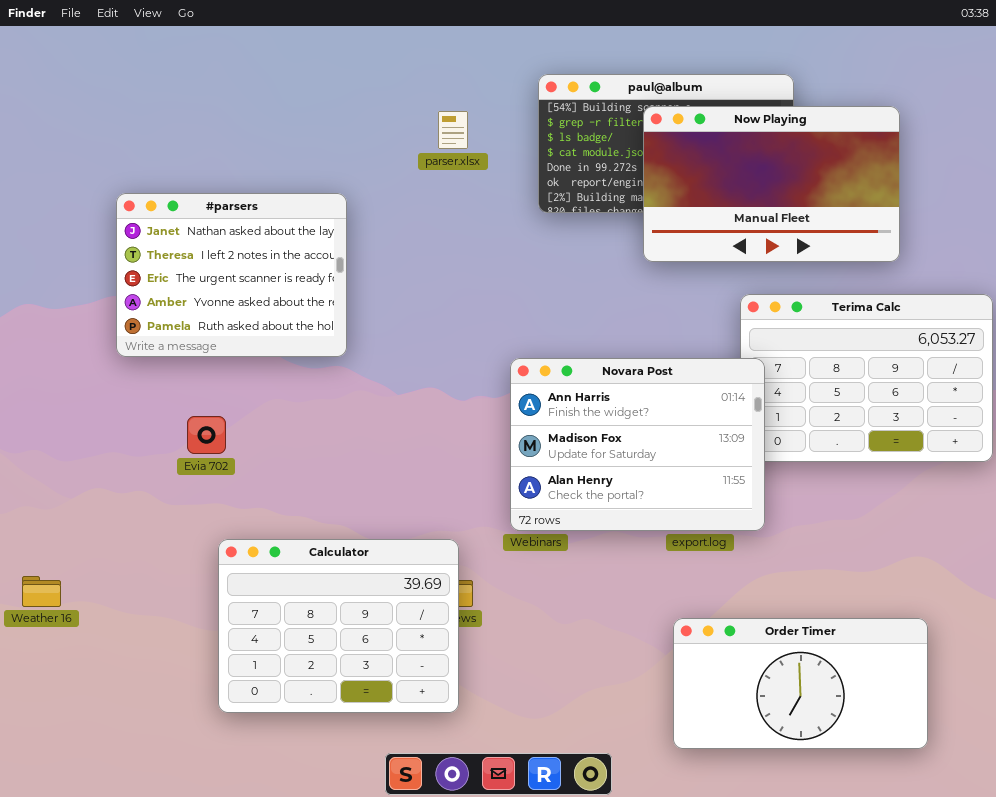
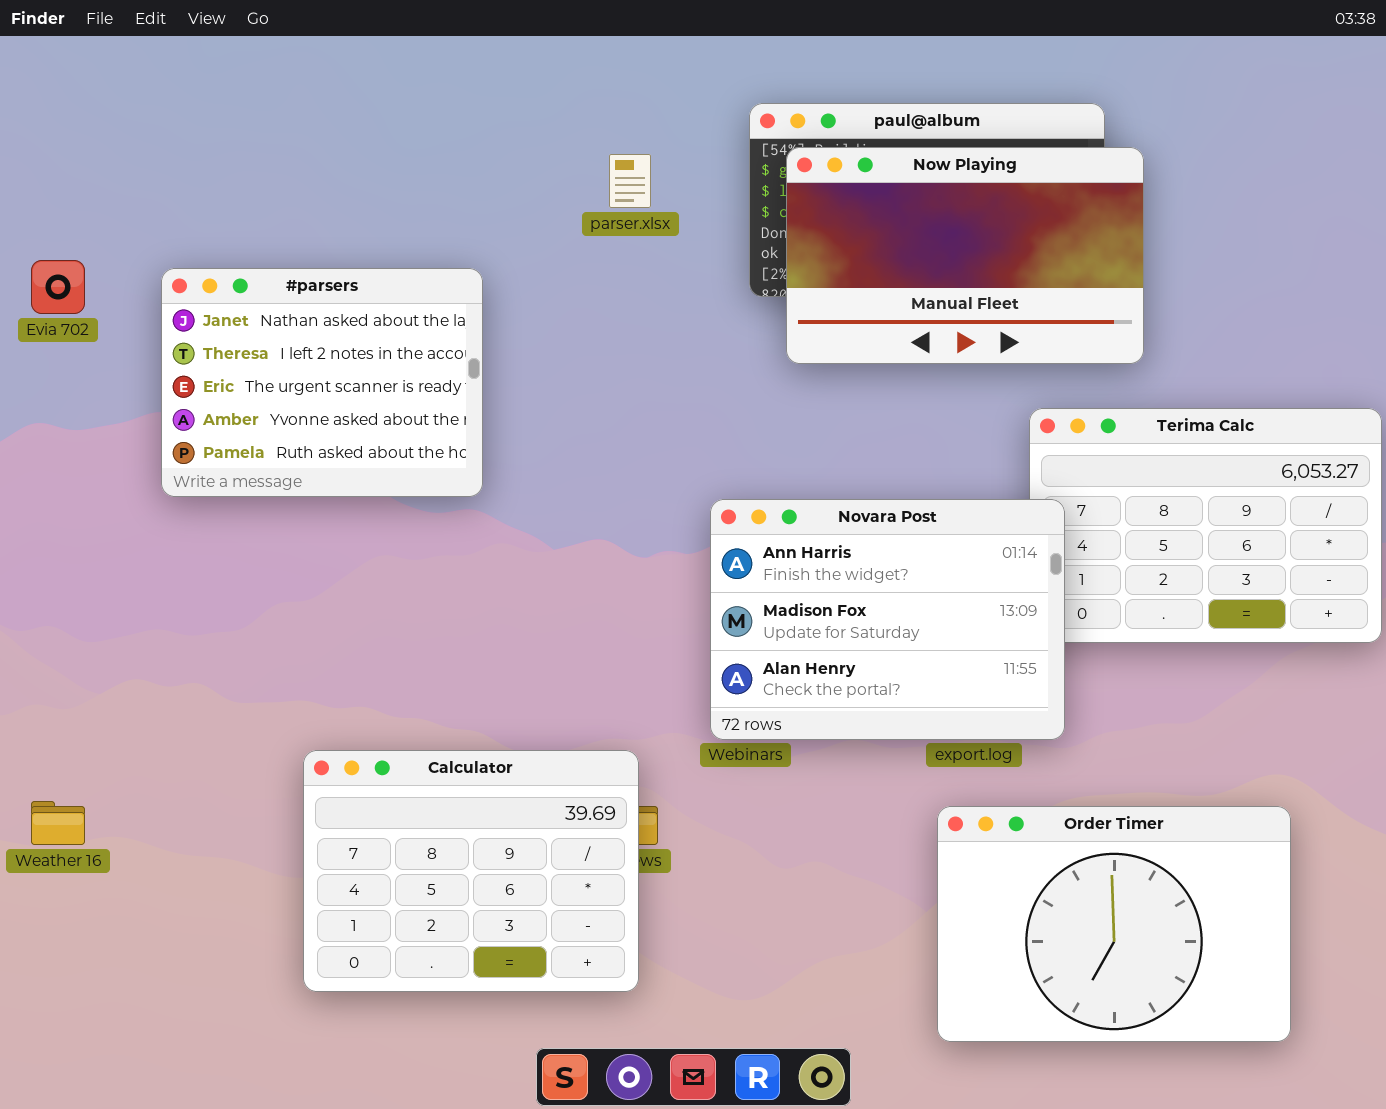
Now Playing: [643,106,900,262] -> [786,147,1144,364], moved
Evia 702: [187,416,226,454] -> [31,260,85,314], moved
Order Timer: [673,618,928,749] -> [937,806,1291,1042], resized

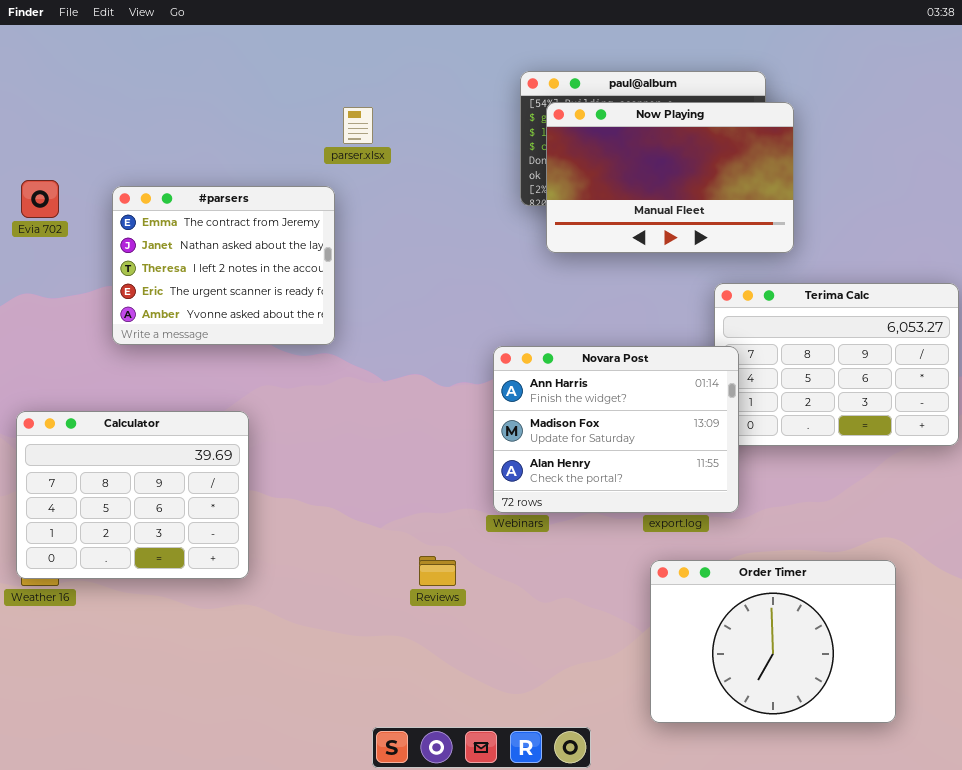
parser.xlsx: [609,154,651,208] -> [343,107,373,144], moved
#parsers: [161,268,483,497] -> [112,186,335,345], scrolled up 1 row
Calculator: [303,750,639,992] -> [16,411,249,579], moved

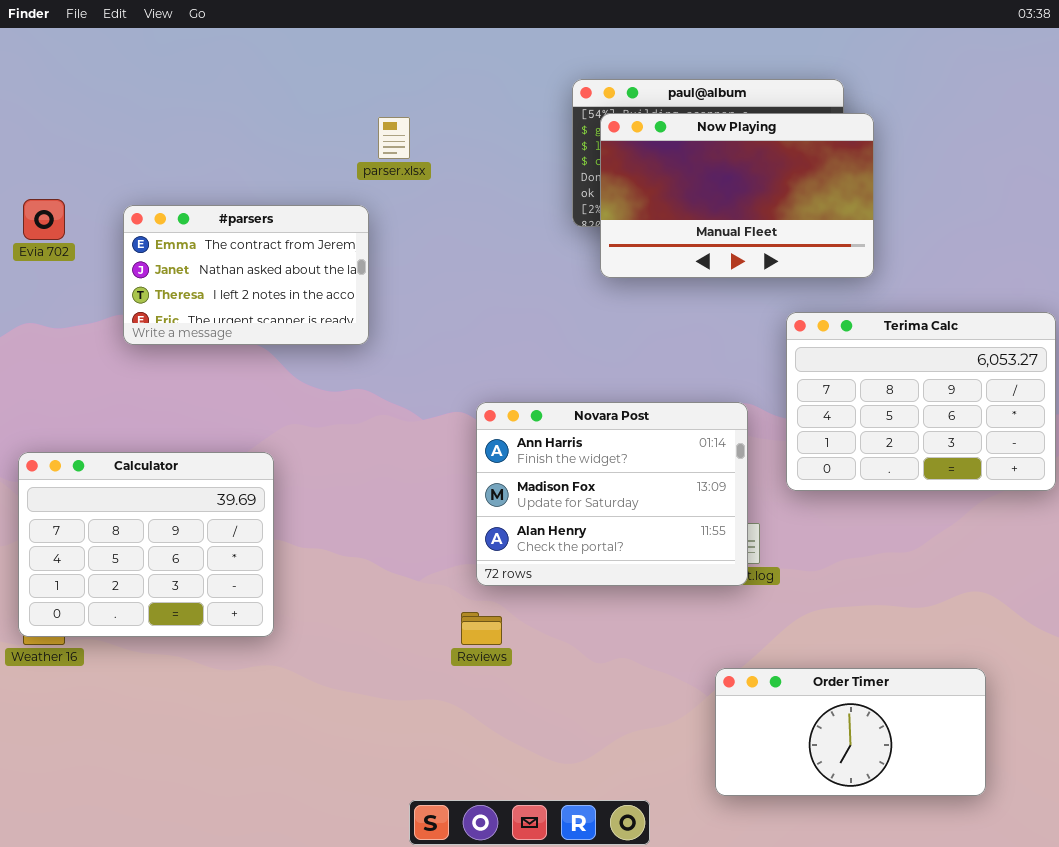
#parsers: [112,186,335,345] -> [123,205,369,345], resized
Novara Post: [493,346,739,513] -> [476,402,748,586], moved
Order Timer: [650,560,896,723] -> [715,668,986,796], resized

